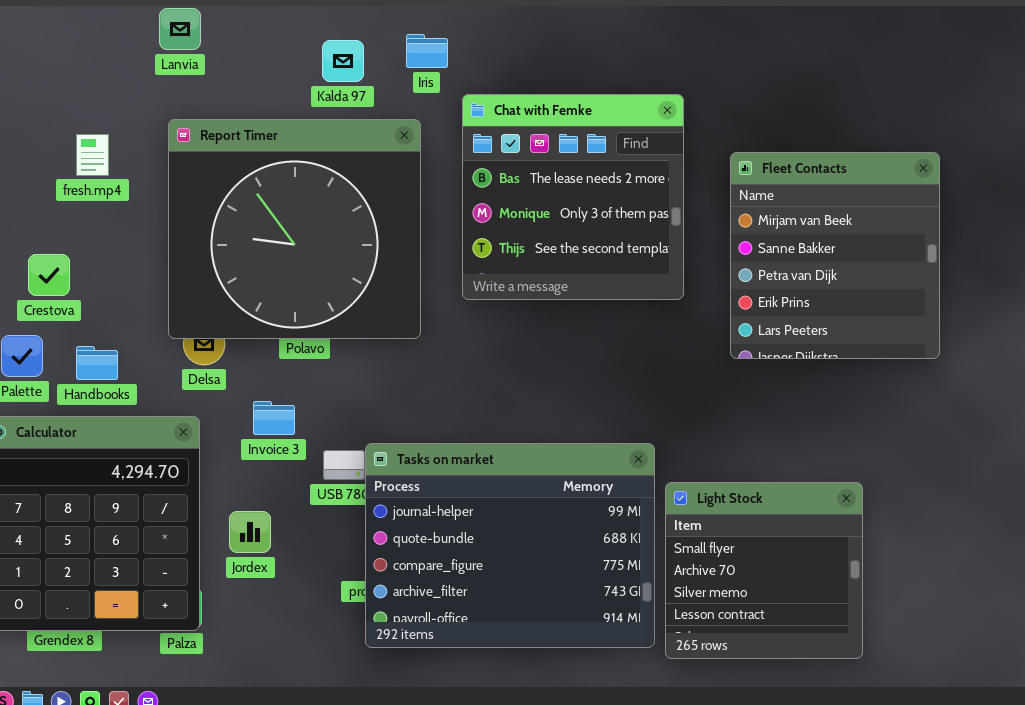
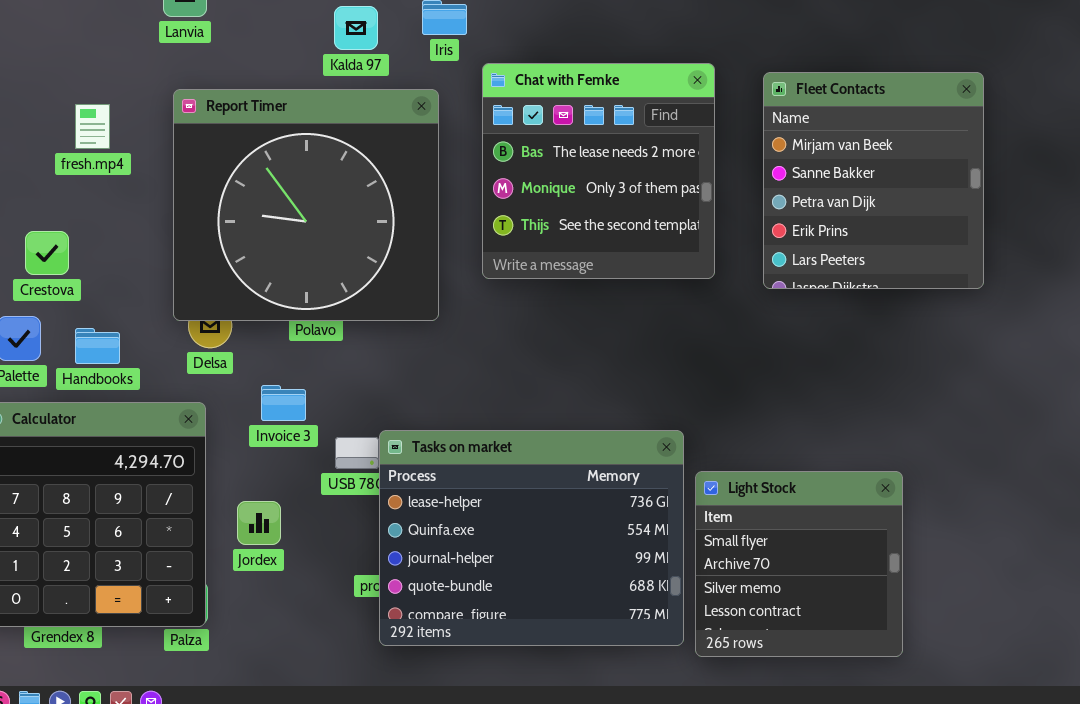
Fleet Contacts: [730,152,940,359] -> [763,72,984,289], moved
Tasks on market: [365,443,655,648] -> [379,430,684,646], scrolled up 2 rows

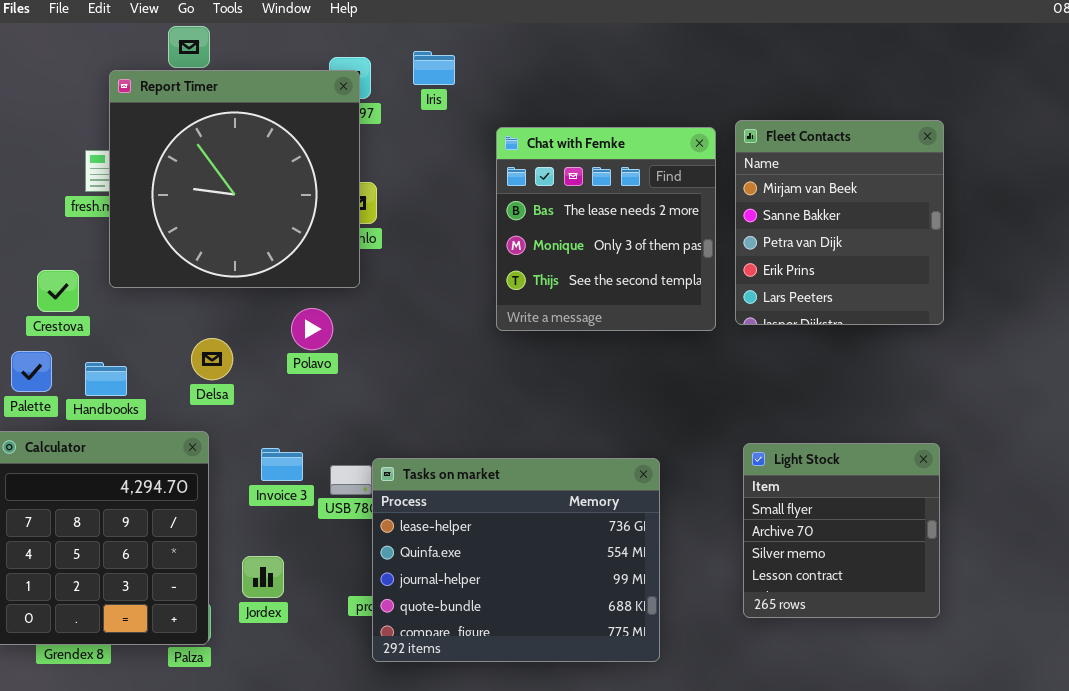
Chat with Femke: [482,63,715,279] -> [496,127,716,331], moved
Report Timer: [173,89,439,321] -> [109,70,360,288], moved
Invoice 3: [261,385,306,421] -> [261,448,303,481], moved
Light Stock: [695,471,903,657] -> [743,443,940,618], moved
Jordex: [237,501,281,545] -> [242,556,284,598], moved

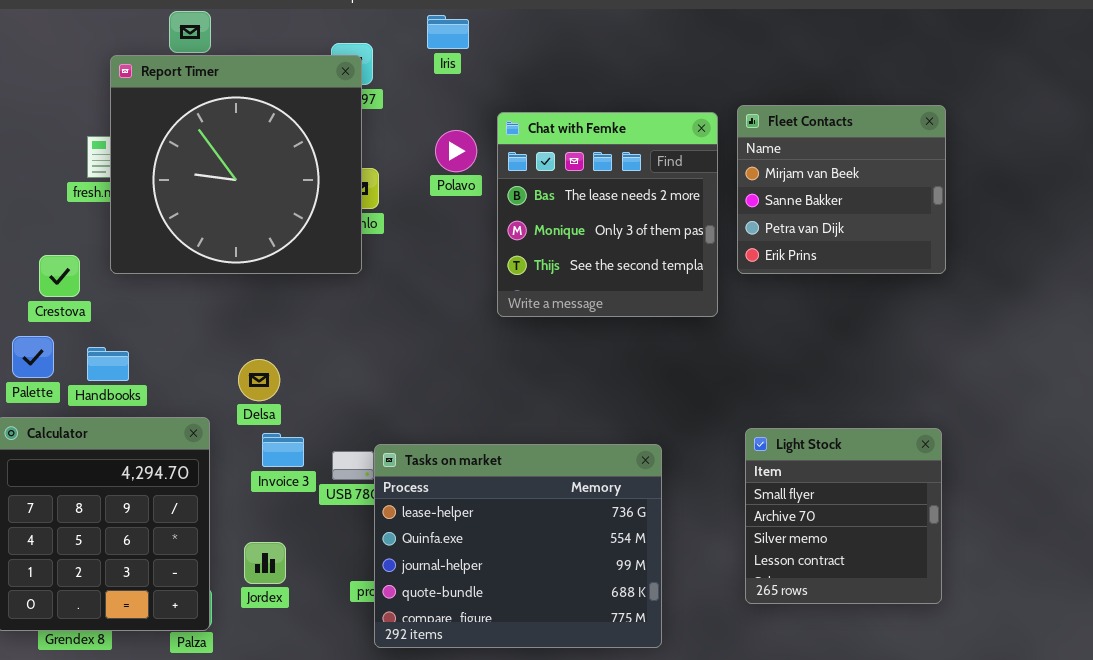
Iris: [413,51,455,85] -> [427,15,469,49], moved
Fleet Contacts: [735,120,944,325] -> [737,105,946,274], resized
Polavo: [291,308,333,350] -> [435,130,477,172], moved
Delsa: [191,338,233,380] -> [238,359,280,401], moved

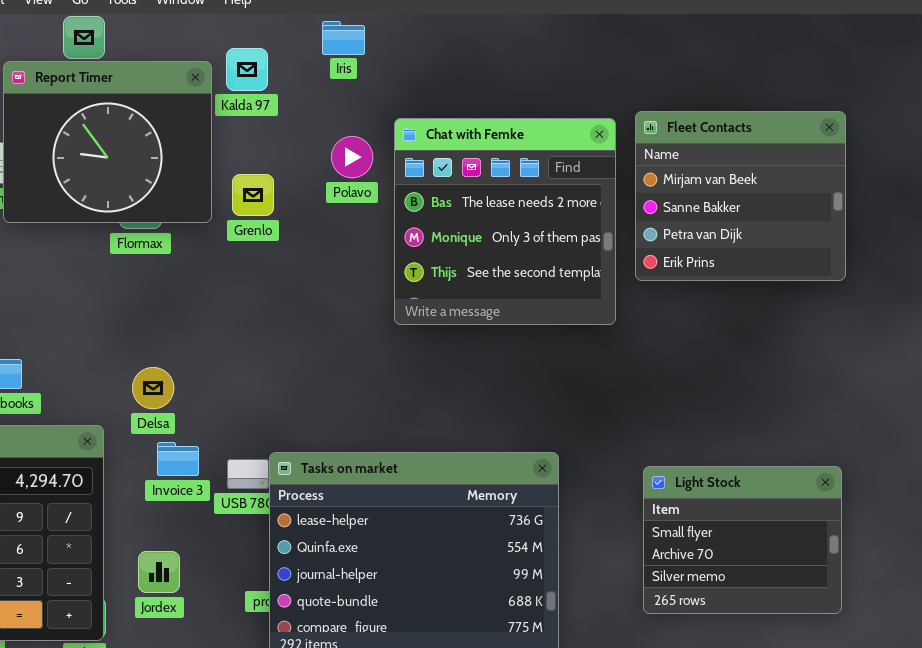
Report Timer: [110,55,362,274] -> [3,61,212,223], resized
Light Stock: [745,428,942,604] -> [643,466,842,614], resized

